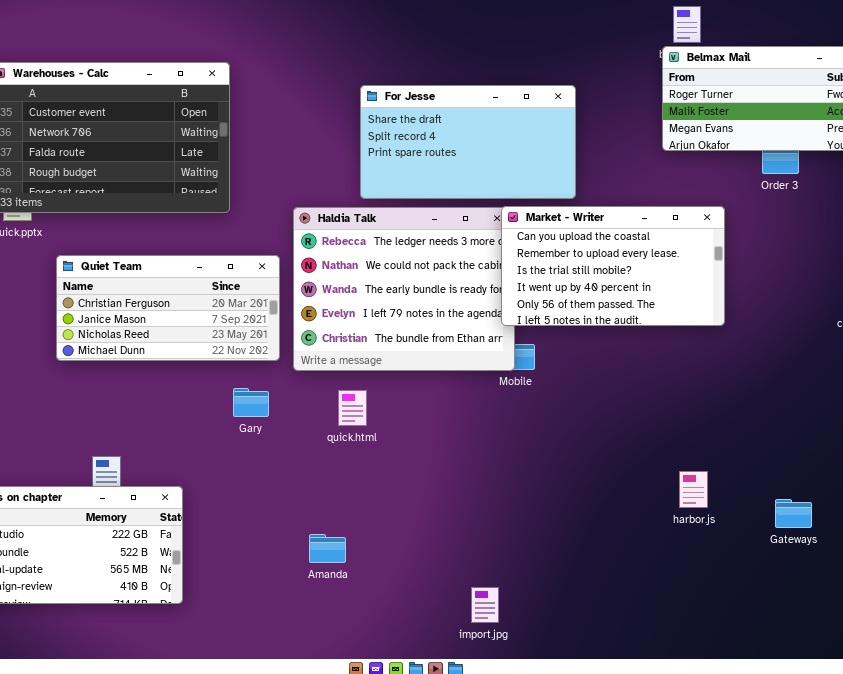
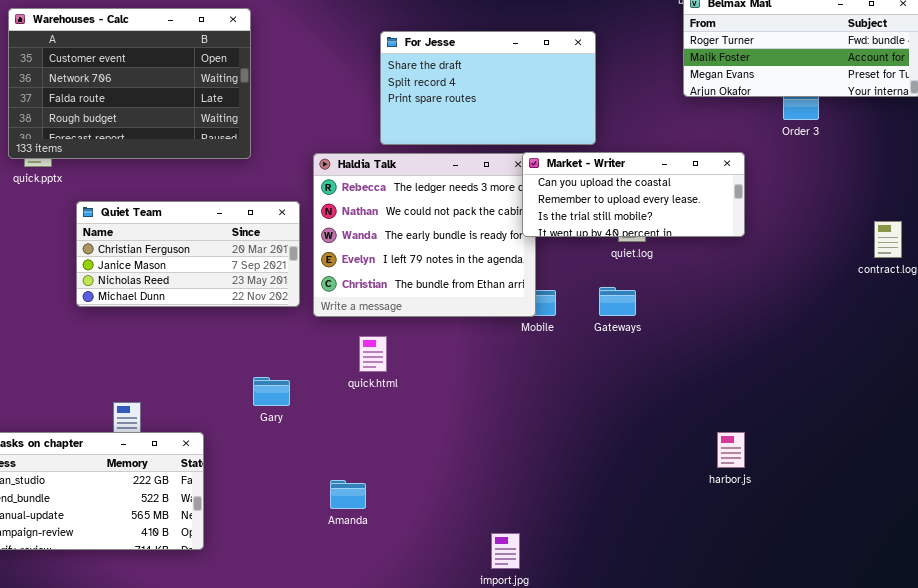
Market - Writer: [501,206,725,326] -> [522,152,745,237], resized
Gary: [233,388,269,417] -> [253,377,290,406], moved
harbor.js: [679,471,708,508] -> [717,432,745,468], moved
Gateways: [775,499,812,528] -> [599,287,636,316], moved

